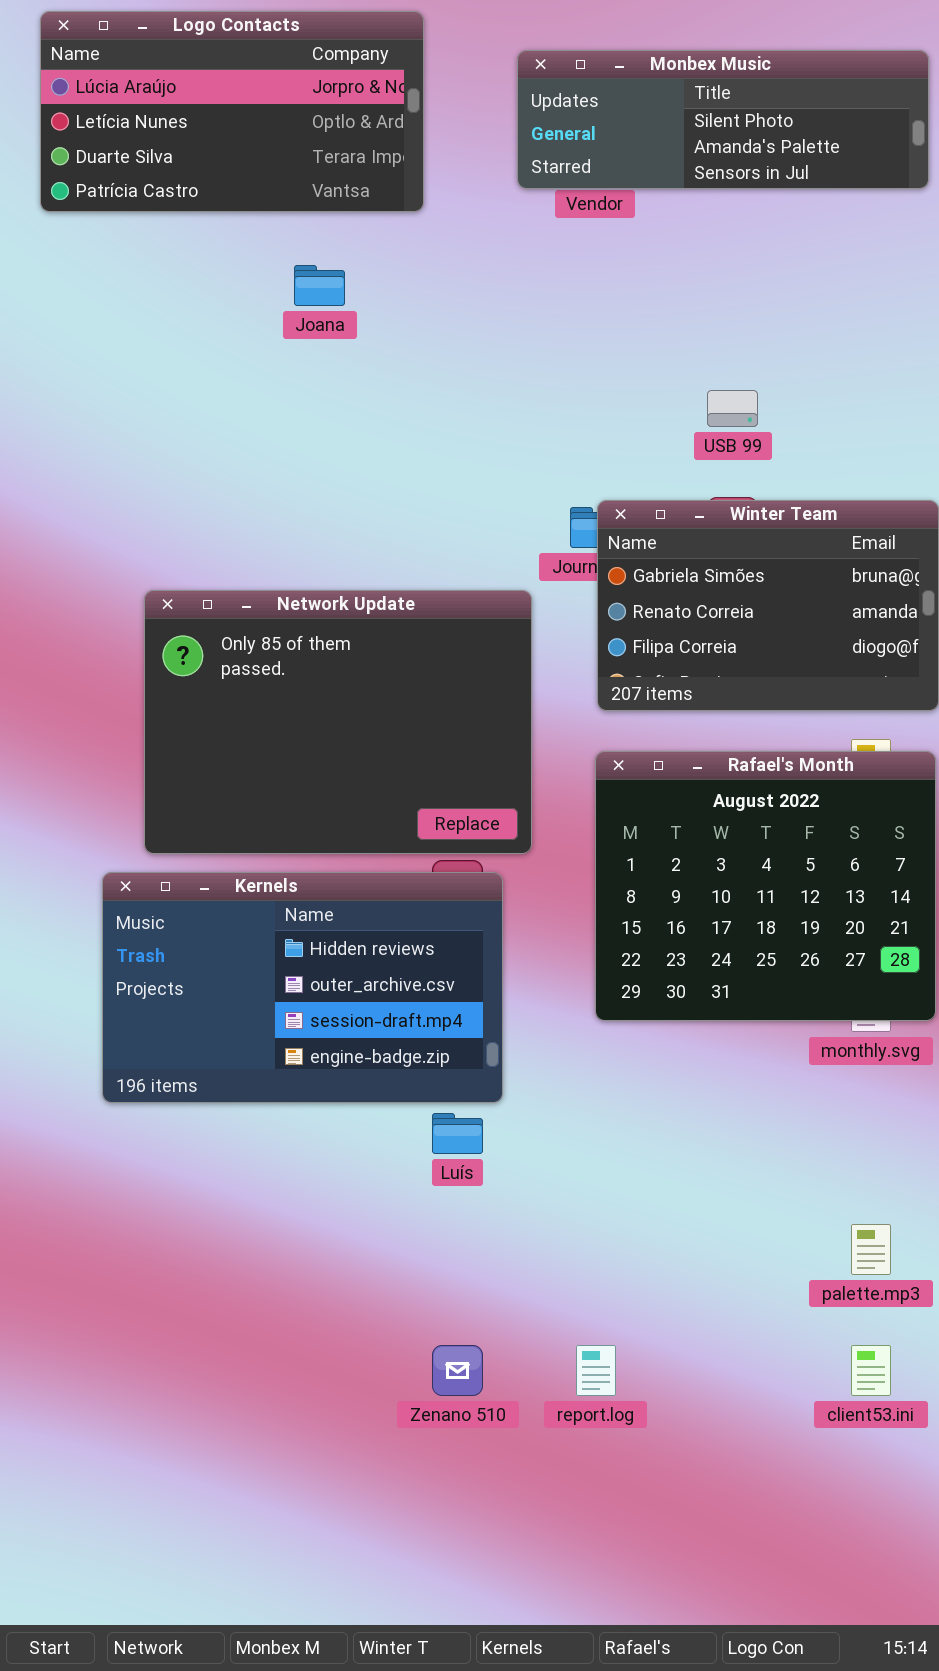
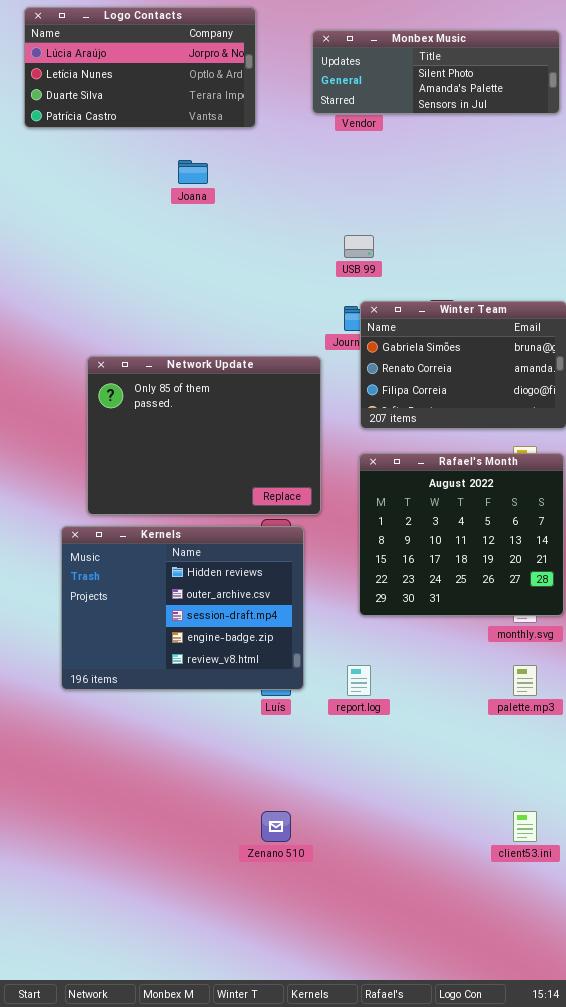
USB 99: [707,390,758,427] -> [344,235,374,258], moved
Kernels: [102,872,503,1103] -> [61,526,304,690], resized
palette.mp3: [851,1224,891,1275] -> [513,665,537,696], moved
report.log: [576,1345,616,1396] -> [347,665,371,696], moved

